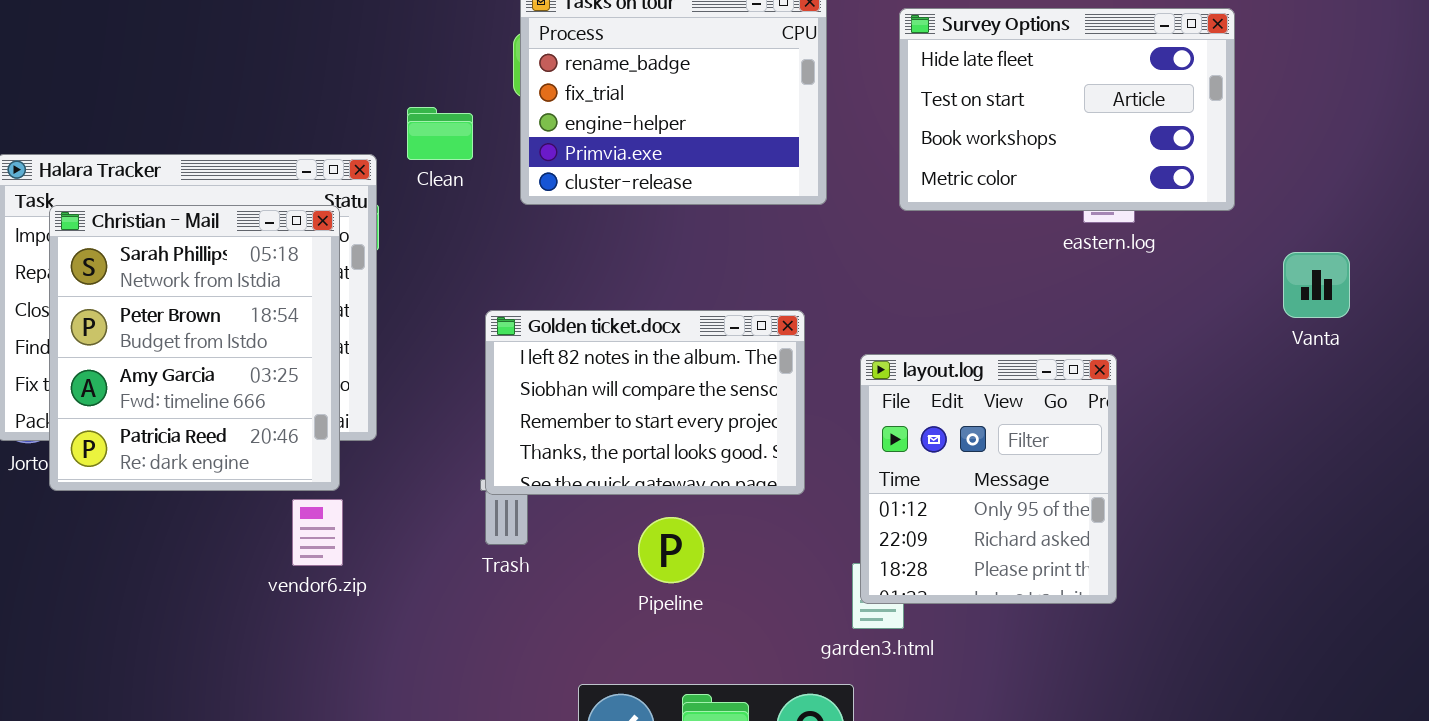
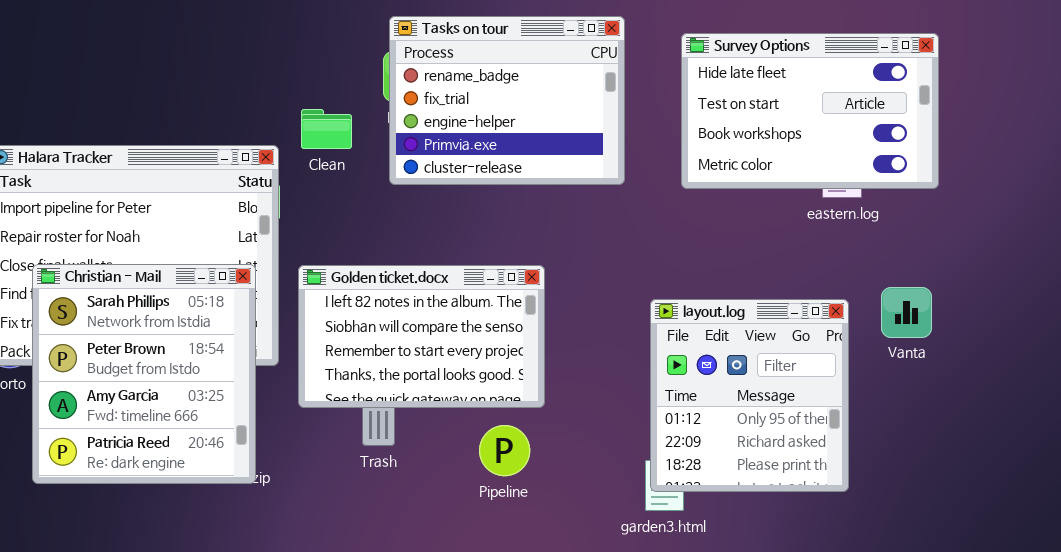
Christian - Mail: [49,205,340,491] -> [32,264,256,484], moved
Vanta: [1283,252,1350,318] -> [881,287,932,338], moved
Golden ticket.docx: [485,310,805,495] -> [298,265,545,408], moved

